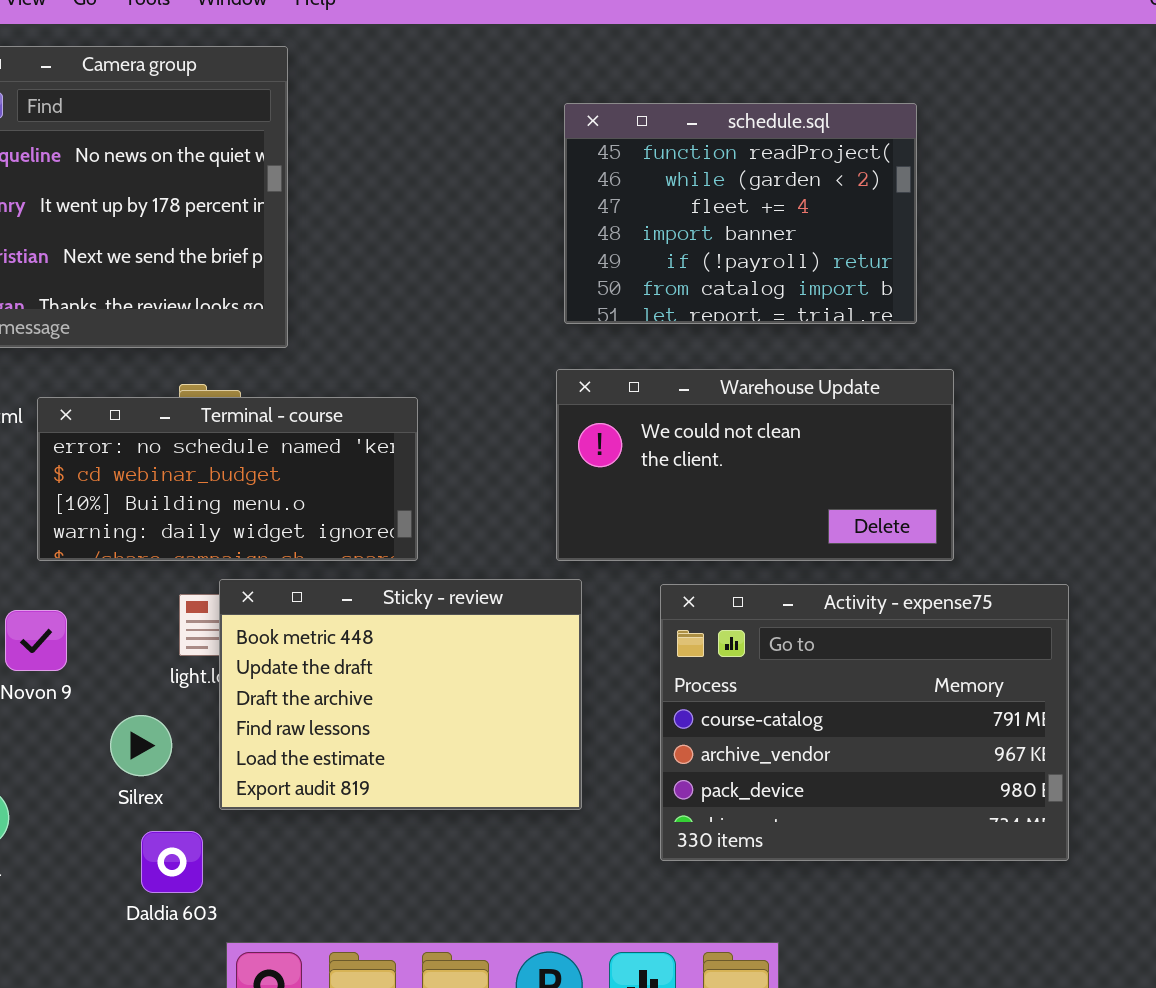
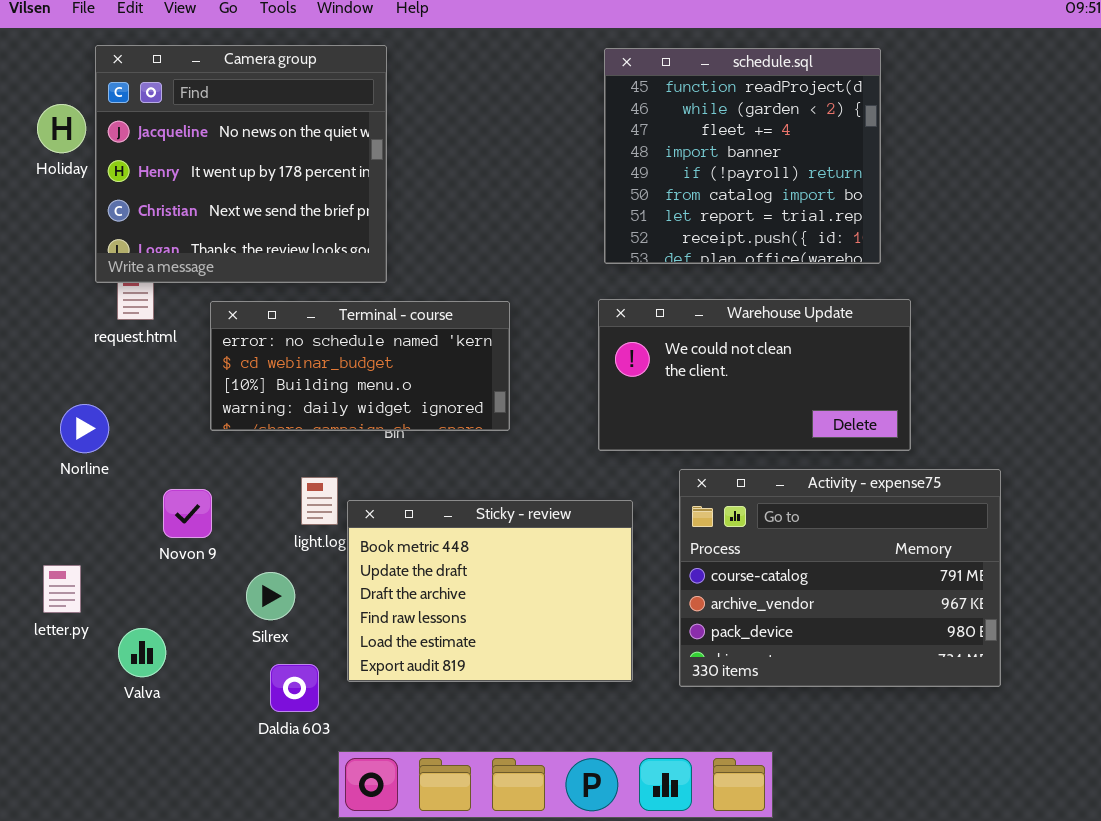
schedule.sql: [564,103,917,324] -> [604,48,881,264], resized
Terminal - course: [37,397,418,561] -> [210,301,510,431], moved
Sticky - review: [219,579,582,810] -> [347,500,633,682], moved

